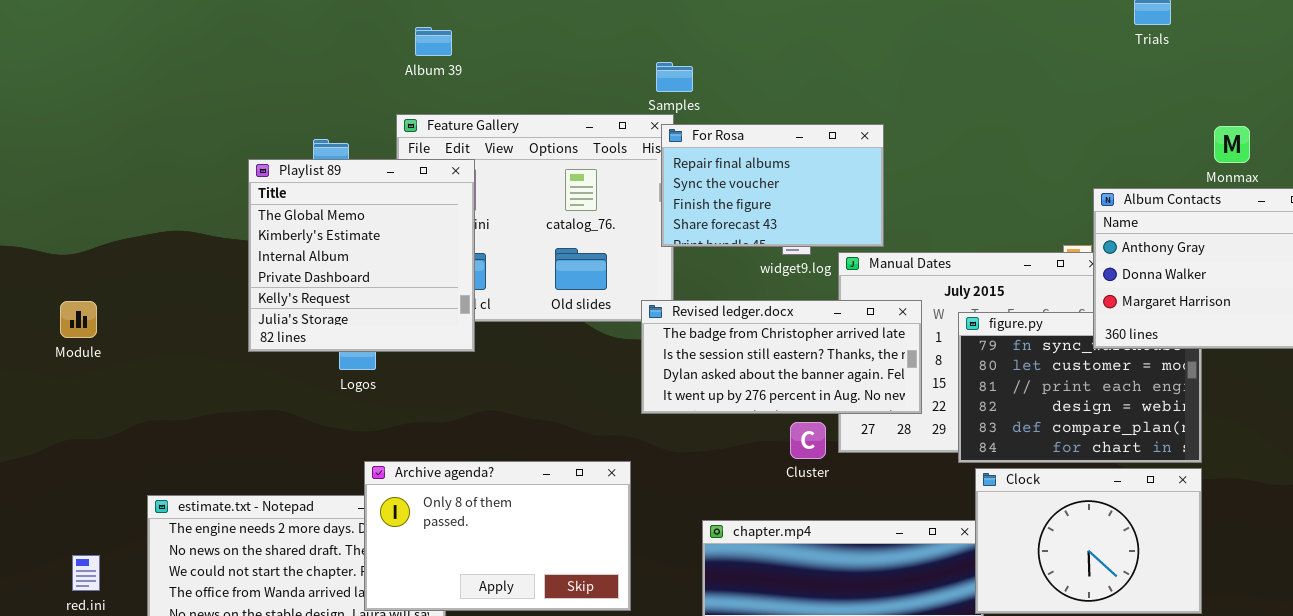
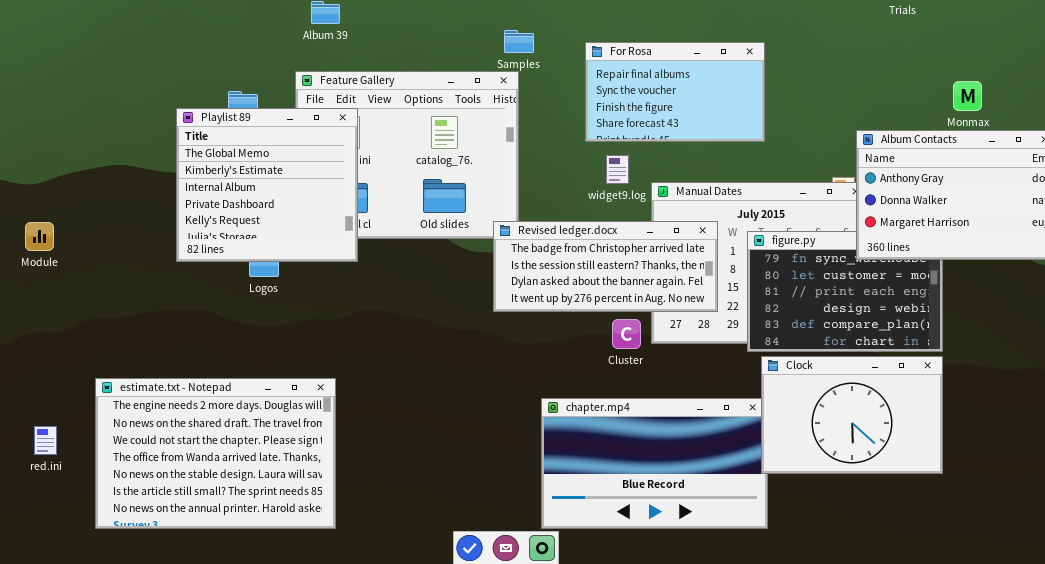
For Rosa: [661,124,884,247] -> [585,42,765,142], moved
Archive agenda?: [364,461,631,611] -> none, closed

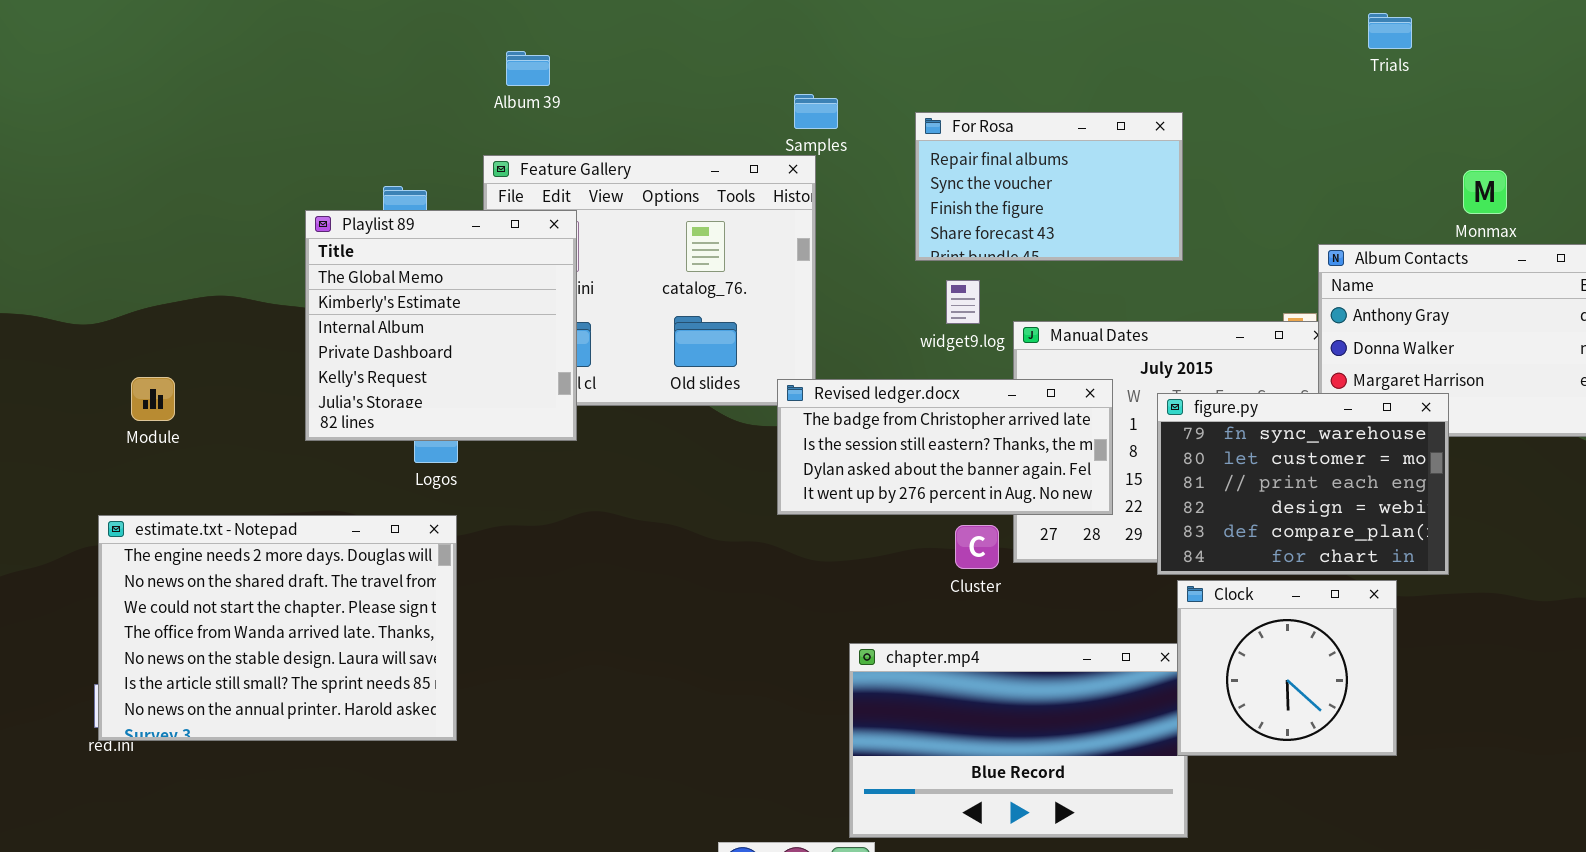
Module: [25,222,54,251] -> [131,377,175,421], moved
figure.py: [747,231,943,352] -> [1157,393,1449,575], raised
Clock: [761,356,943,474] -> [1177,580,1397,756], resized
estimate.txt - Notepad: [95,378,336,529] -> [98,515,457,741], moved

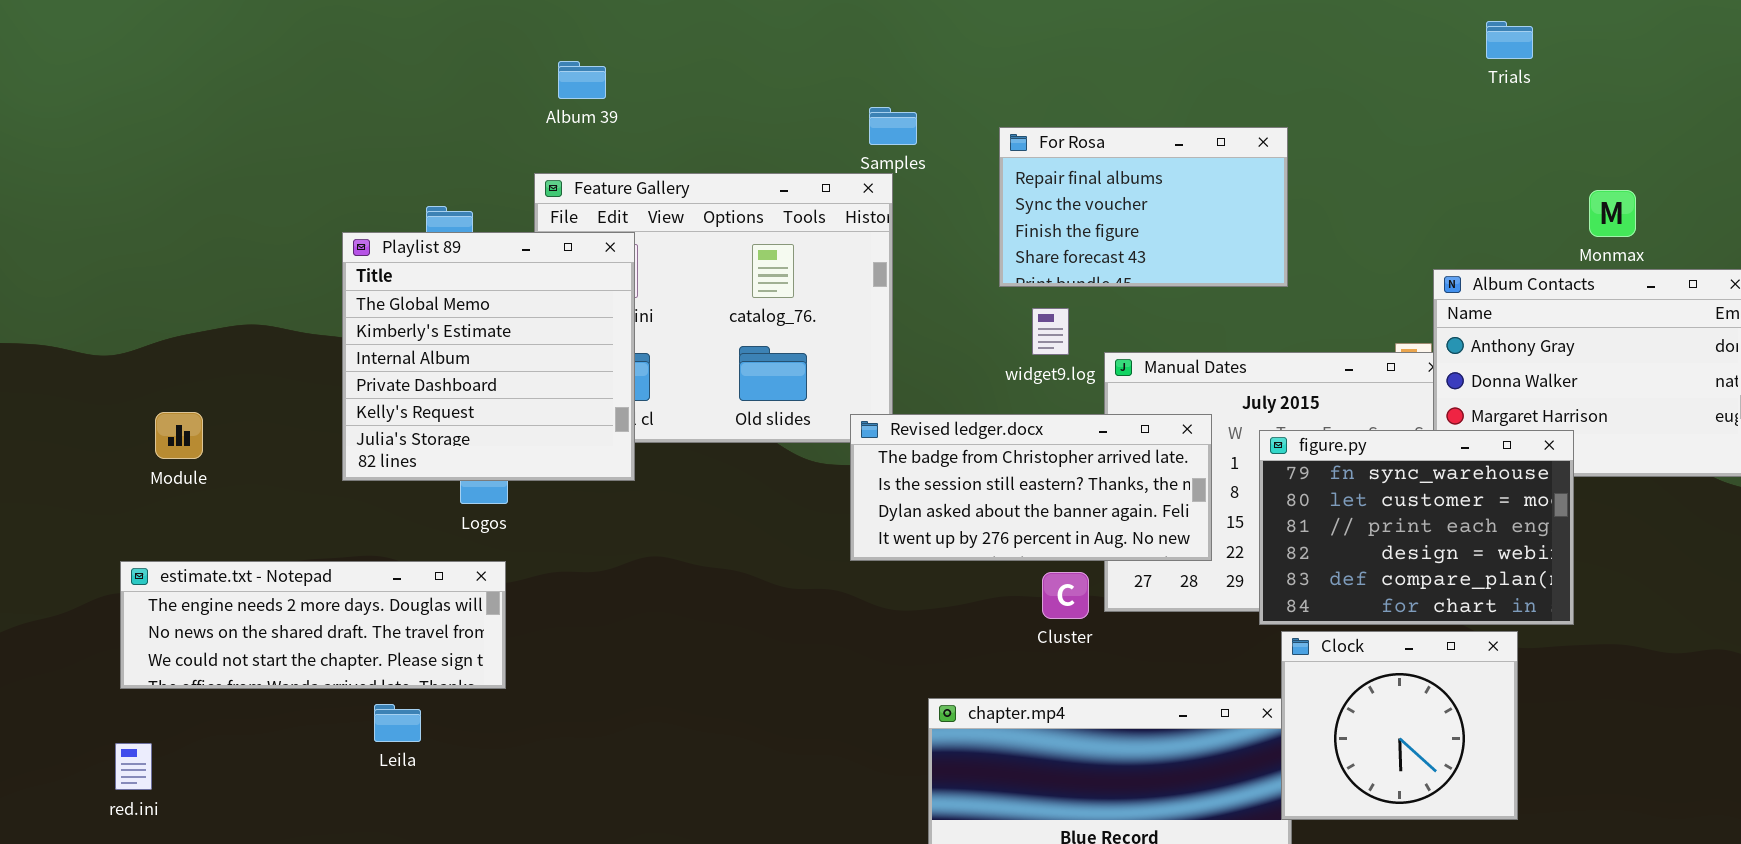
estimate.txt - Notepad: [98,515,457,741] -> [120,561,506,689], resized

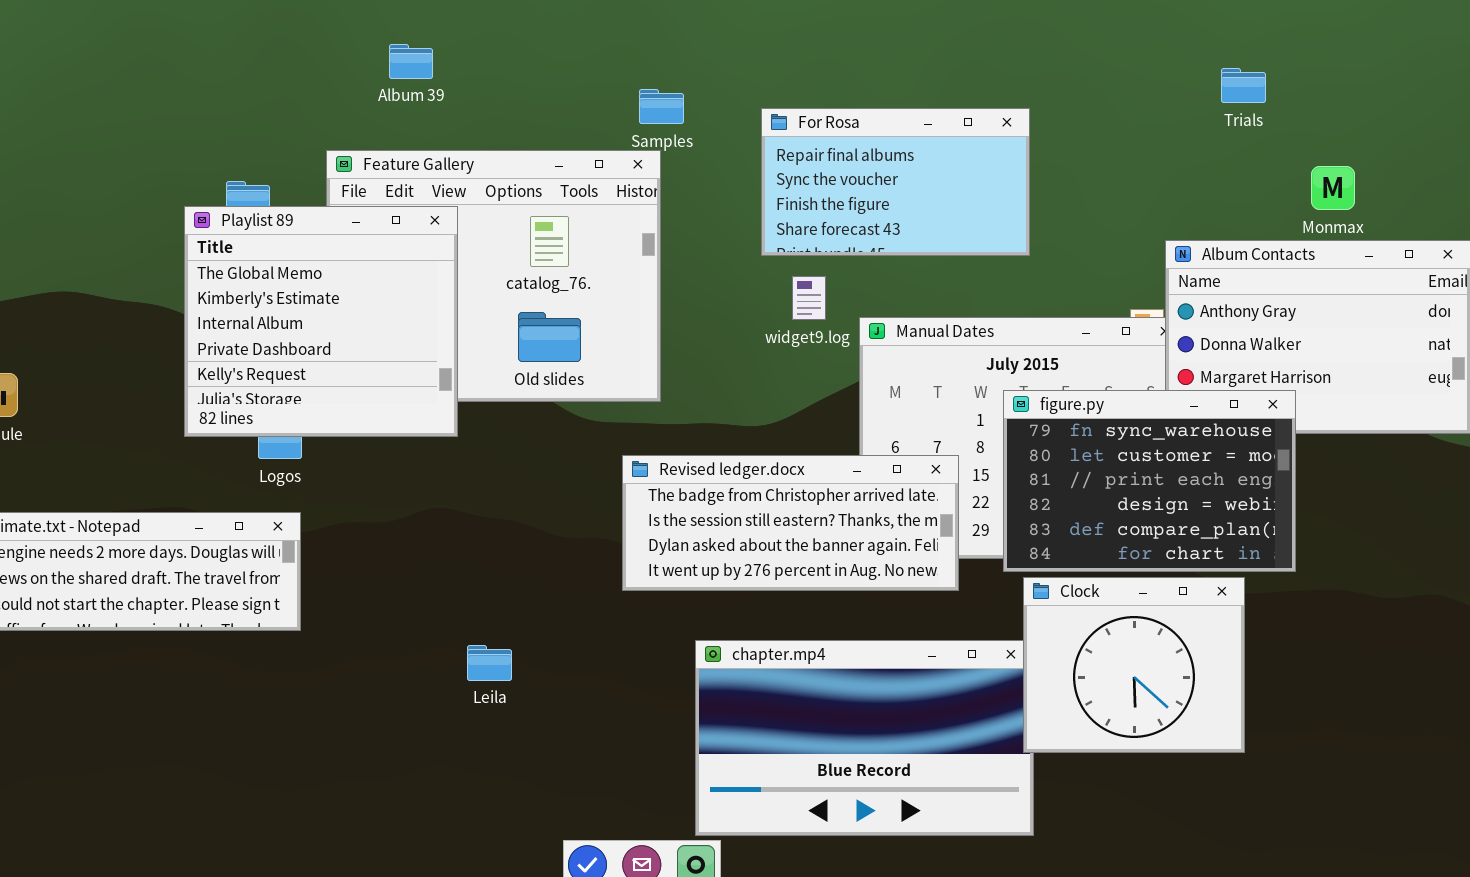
Trials: [1486,21,1533,59] -> [1221,68,1266,103], moved
Album 39: [558,61,606,99] -> [389,44,433,79], moved
Playlist 89: [342,232,635,481] -> [184,206,458,437], moved
Revised ledger.docx: [850,414,1212,561] -> [622,455,959,591], moved
Leila: [374,704,421,742] -> [467,645,512,681], moved

